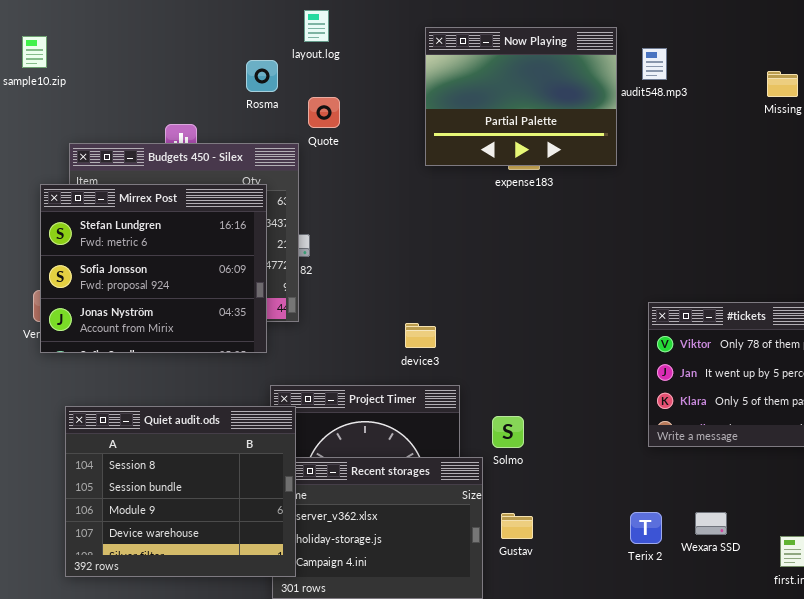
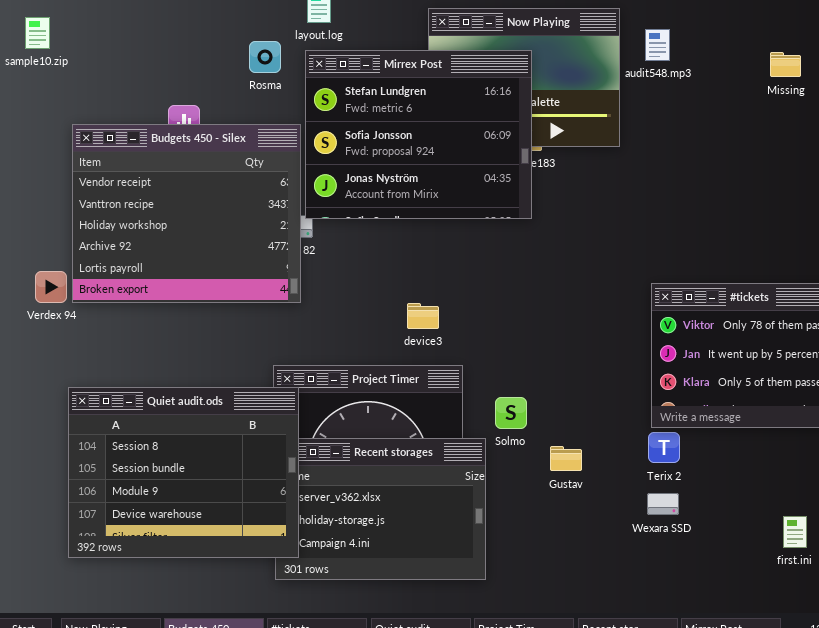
Mirrex Post: [40,184,267,353] -> [305,50,532,219], moved
Terix 2: [630,512,662,544] -> [648,432,680,463], moved
Wexara SSD: [695,512,727,535] -> [647,493,679,515], moved
Gustav: [501,513,533,539] -> [550,446,582,471], moved

